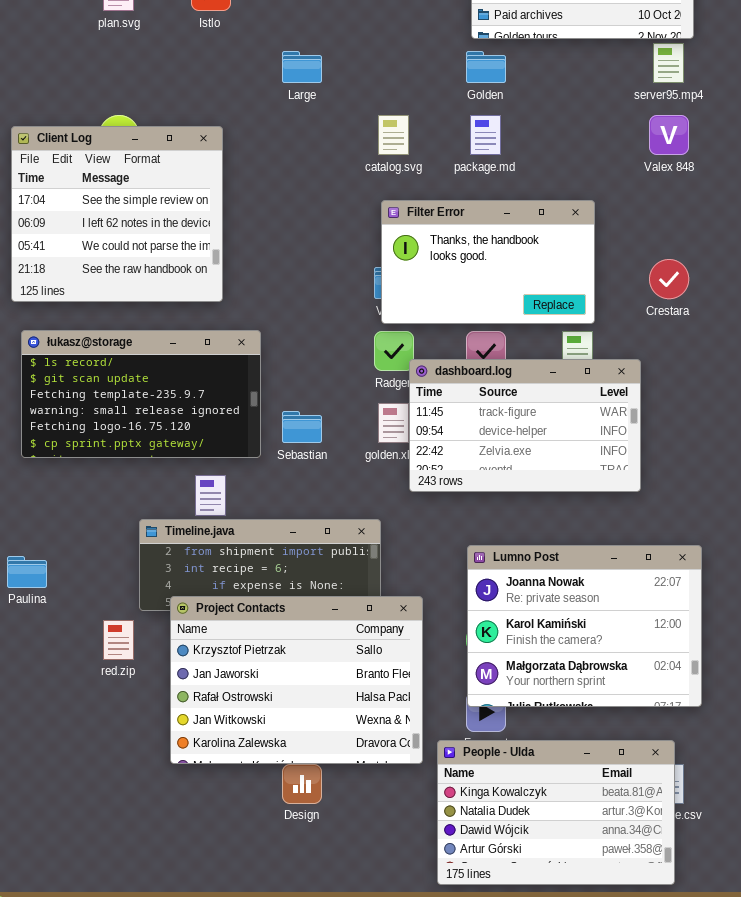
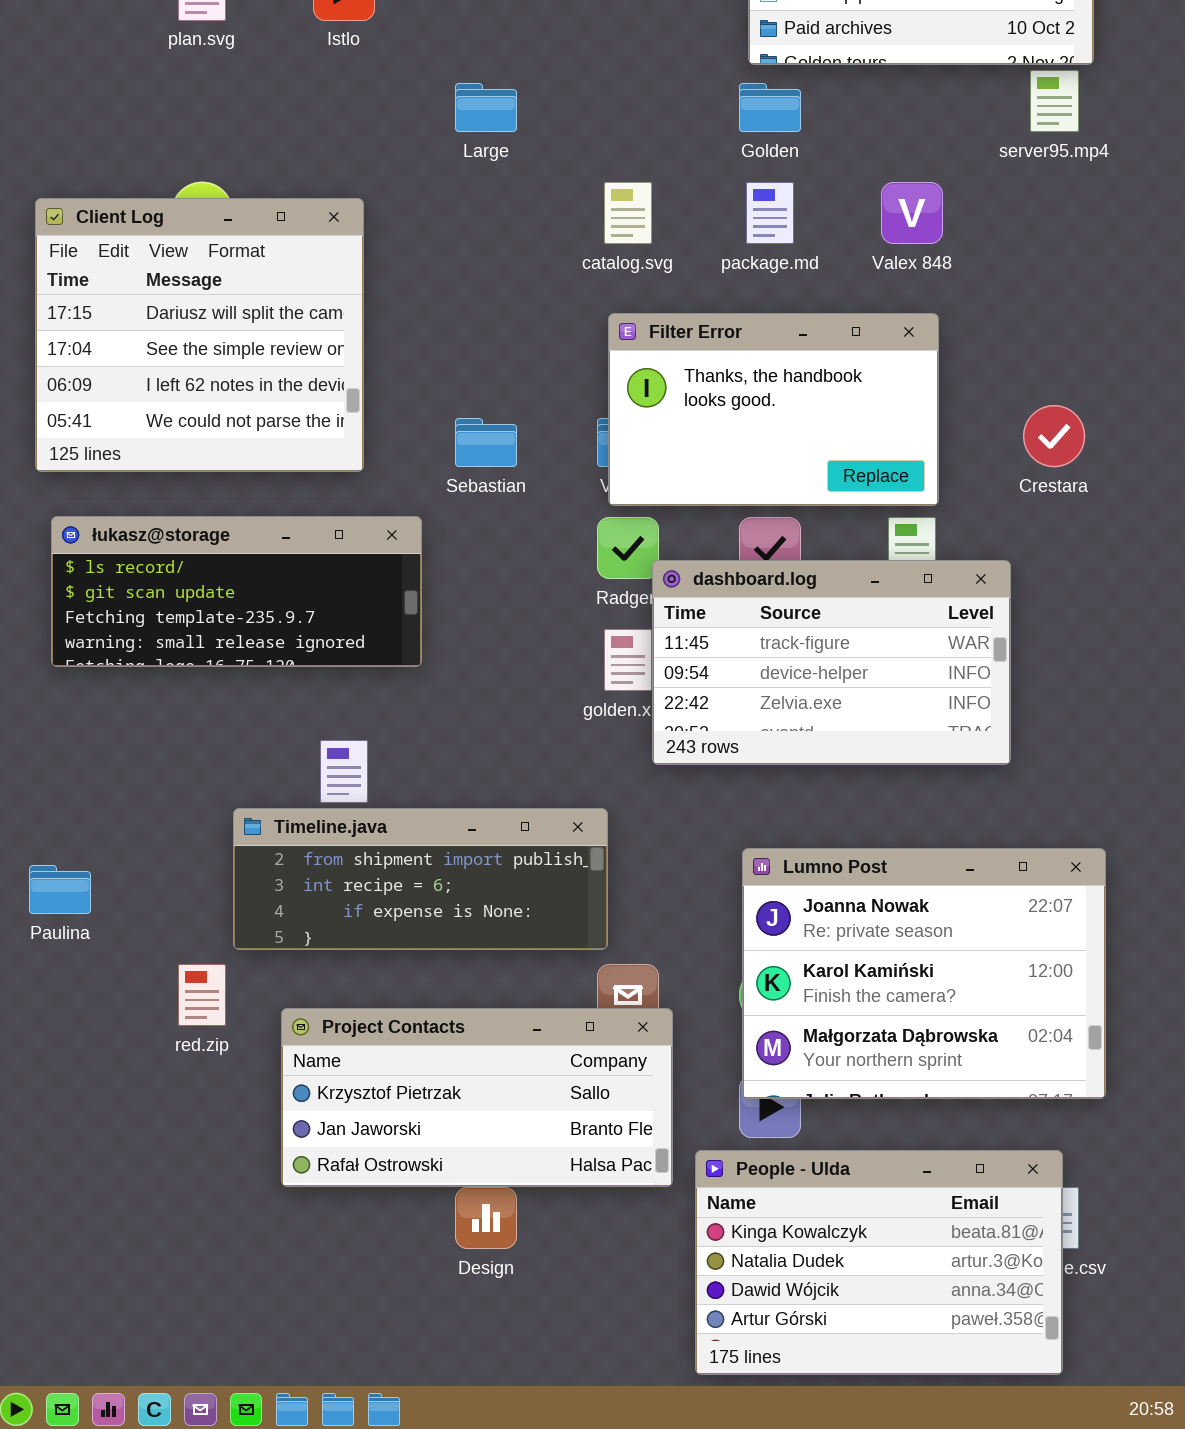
Valex 848: [649,115,689,155] -> [881,182,943,244], moved
Client Log: [11,126,223,302] -> [35,198,364,472], scrolled up 1 row
łukasz@storage: [21,330,261,458] -> [51,516,422,667], resized
Sebastian: [282,411,322,443] -> [455,418,517,467], moved
Project Contacts: [170,596,423,764] -> [281,1008,673,1187], resized

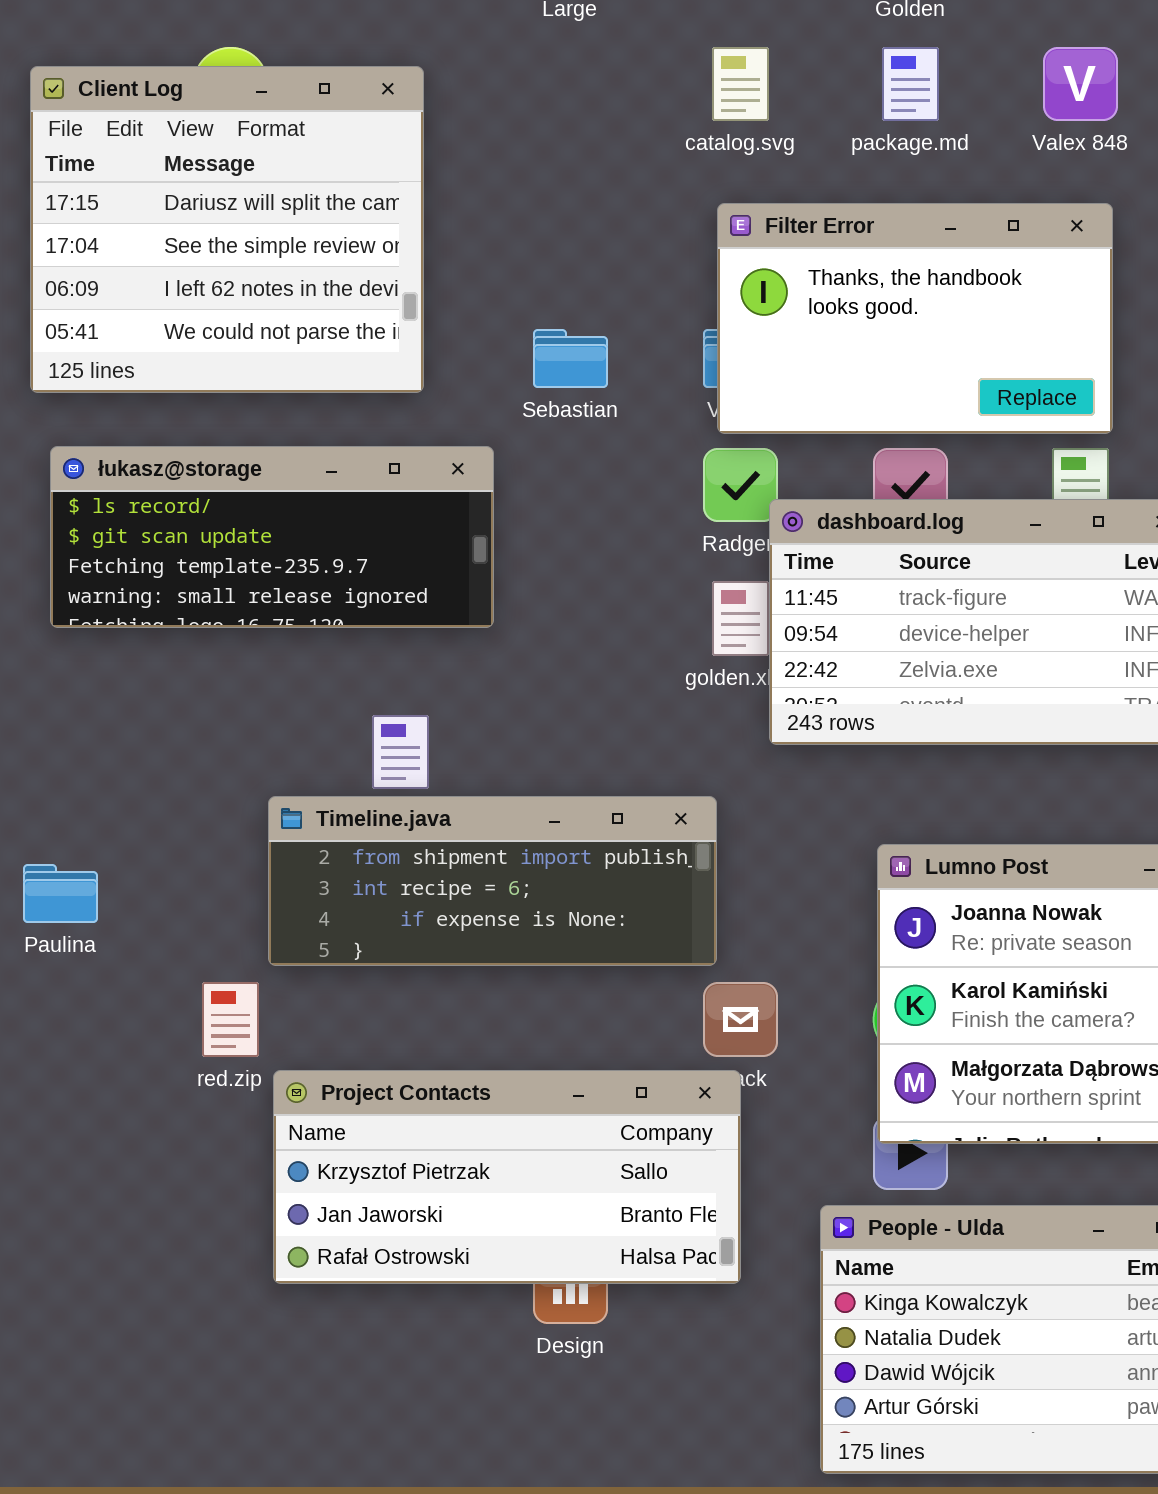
Project Contacts: [281,1008,673,1187] -> [273,1070,741,1284], moved

